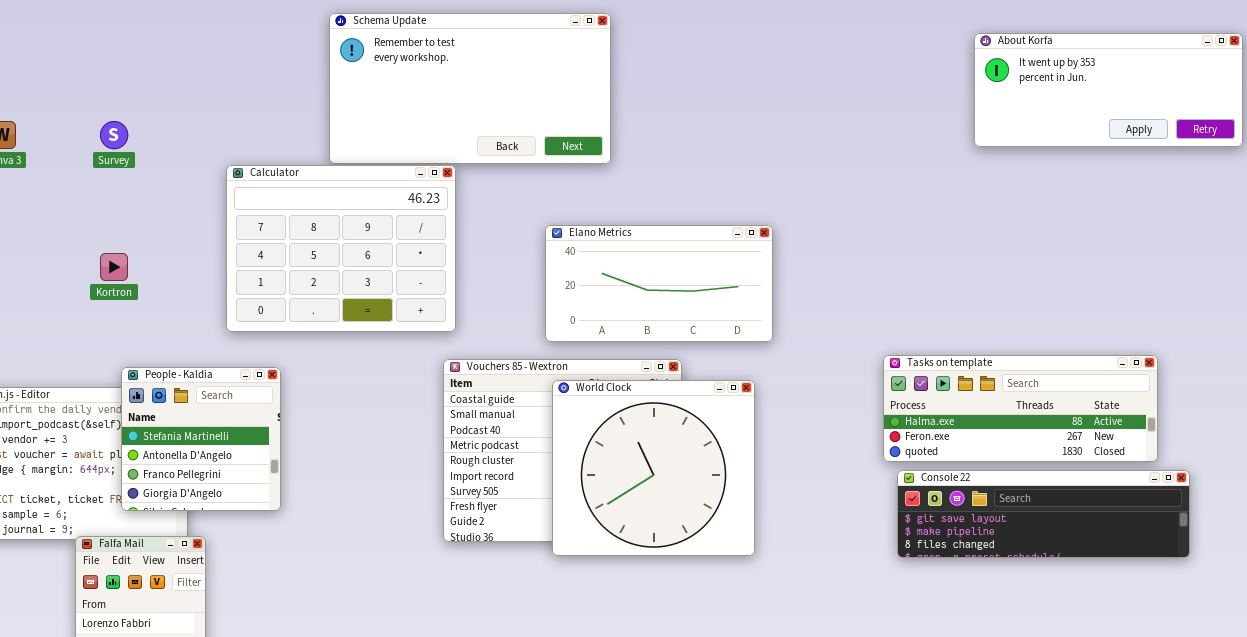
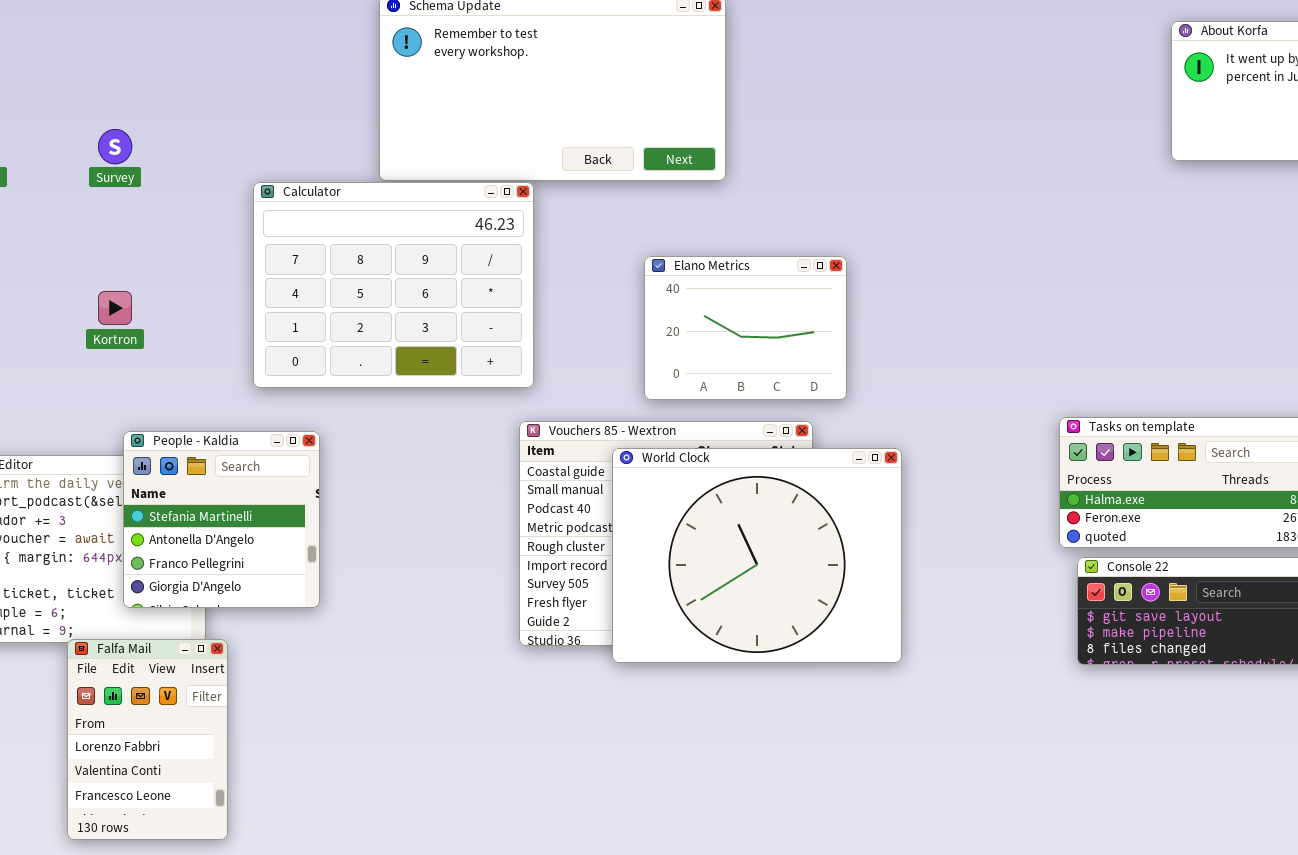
Elano Metrics: [545,225,773,342] -> [644,256,847,400], resized
World Clock: [552,380,755,556] -> [612,448,902,663], resized

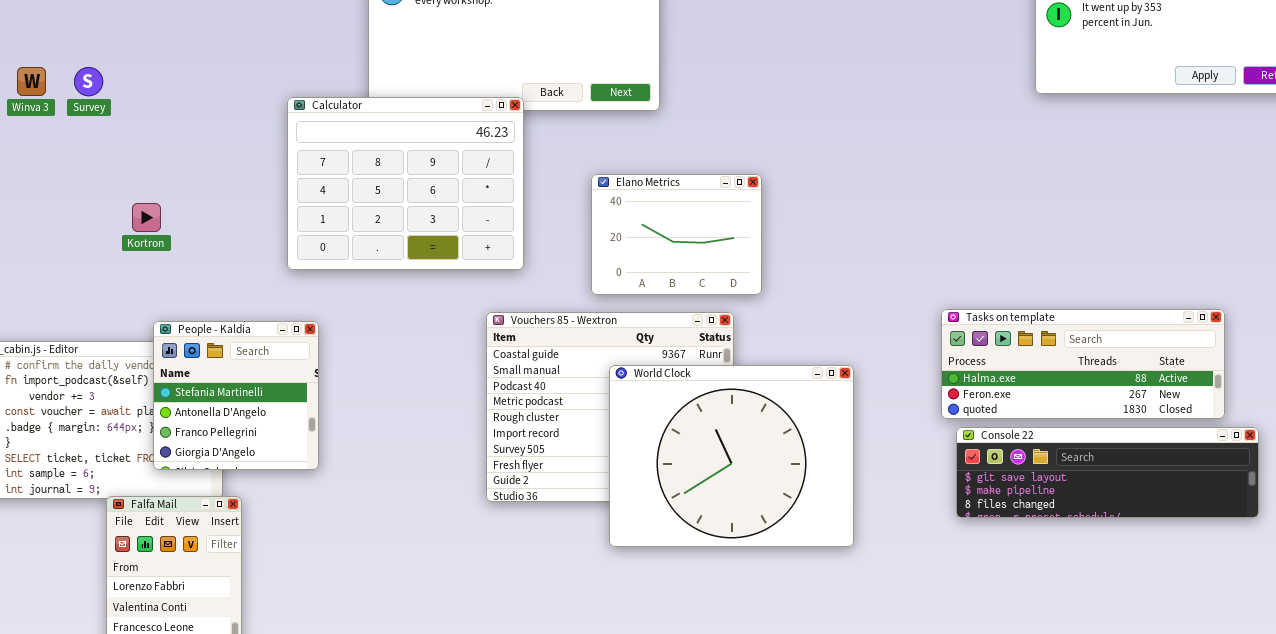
Survey: [98,129,132,164] -> [74,67,103,96], moved
Calculator: [253,182,534,388] -> [287,97,524,270], moved
World Clock: [612,448,902,663] -> [609,365,854,547], moved

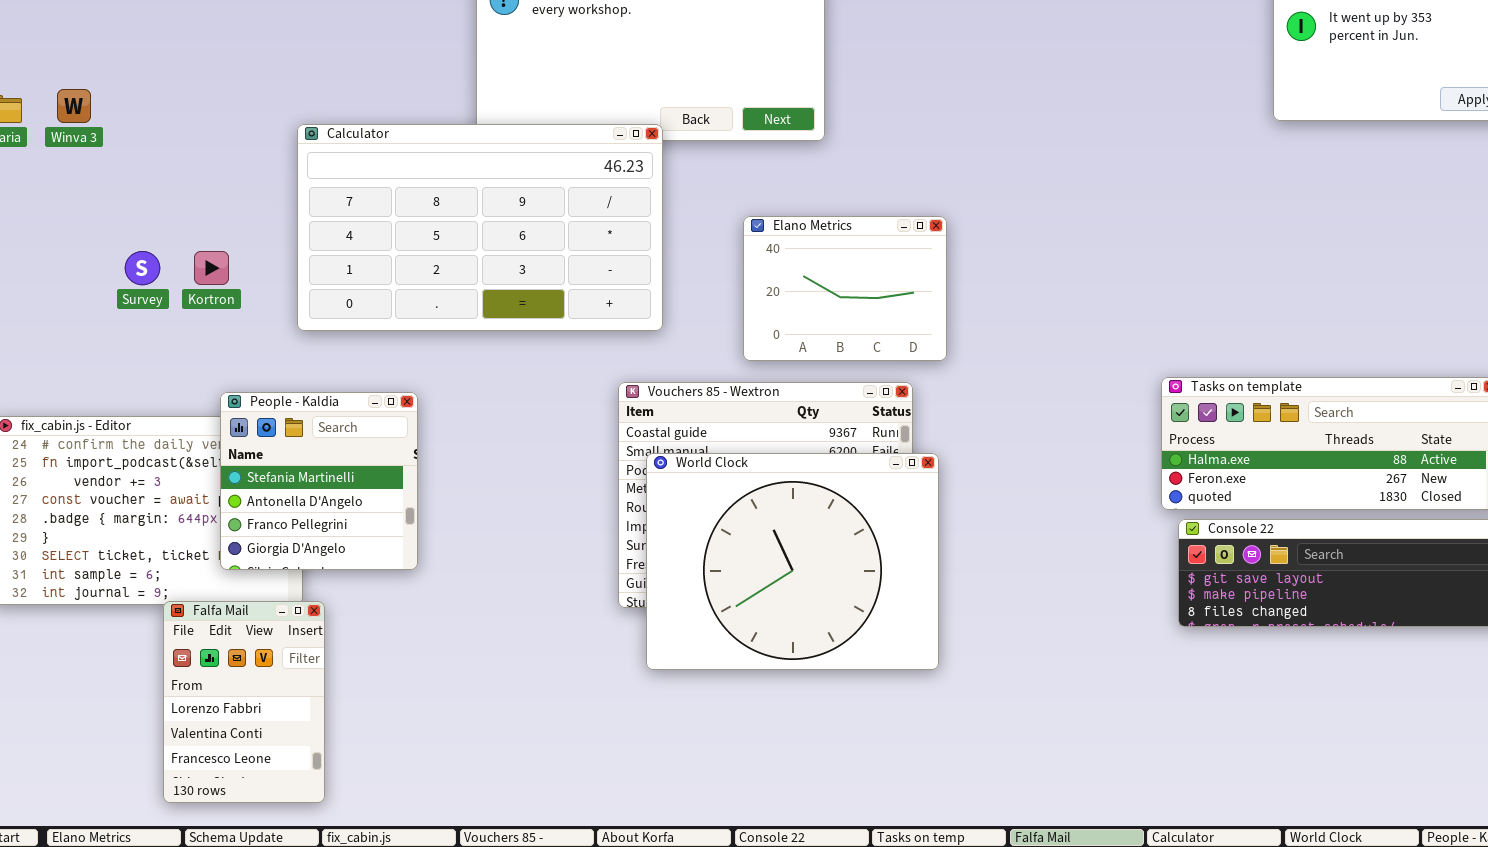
Survey: [74,67,103,96] -> [125,251,160,285], moved
Calculator: [287,97,524,270] -> [297,124,663,331], resized
World Clock: [609,365,854,547] -> [646,453,939,670], moved

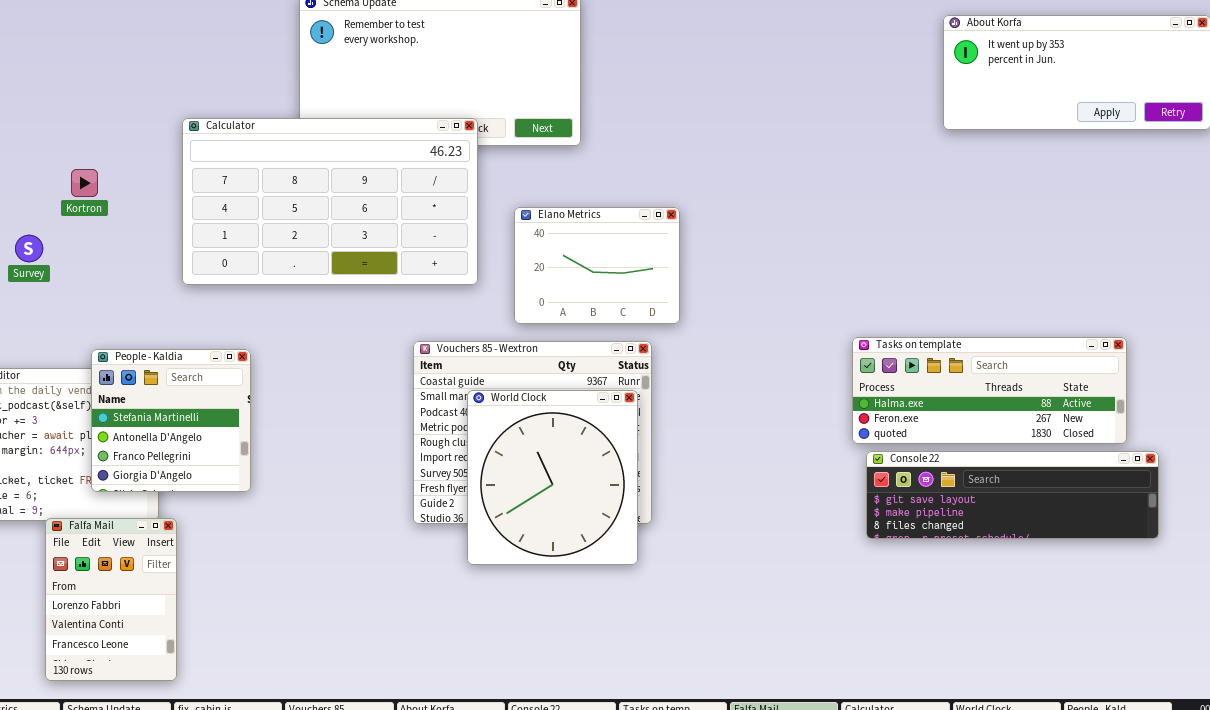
Calculator: [297,124,663,331] -> [182,118,478,285], moved
Kortron: [194,251,229,285] -> [71,169,98,197], moved
World Clock: [646,453,939,670] -> [467,390,638,565], moved, resized

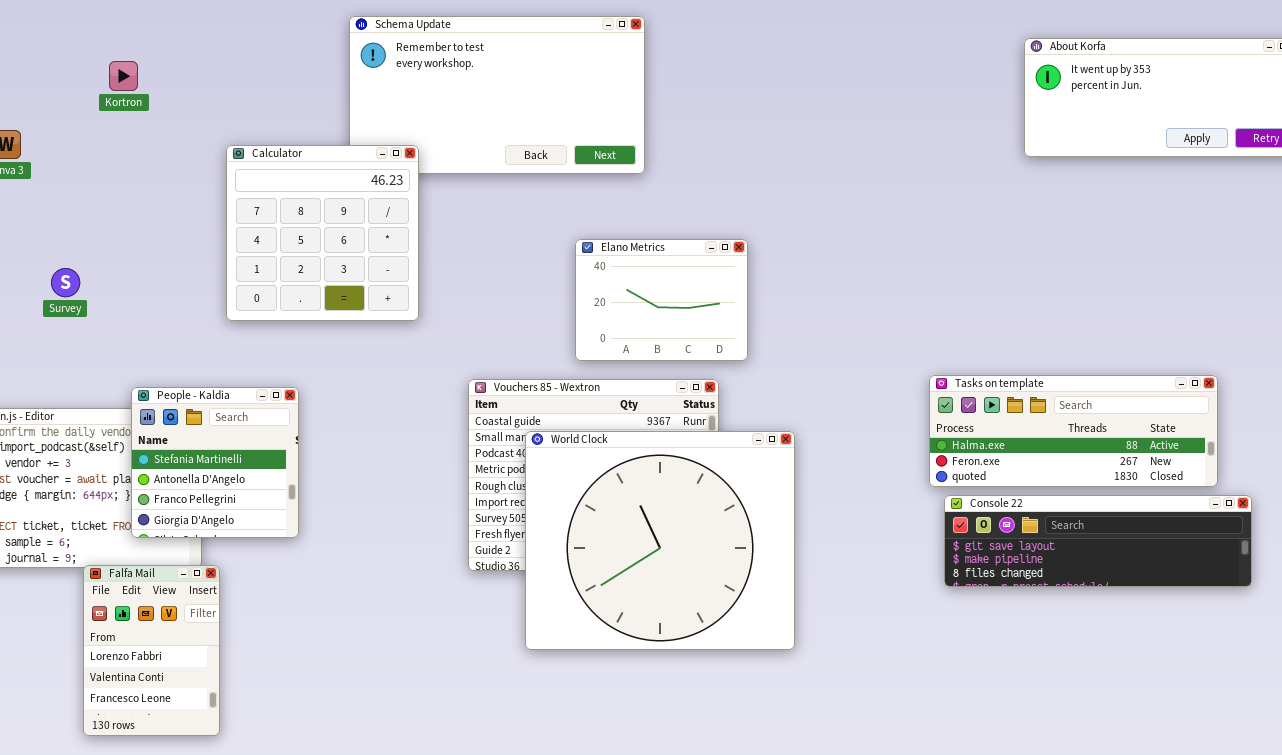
Calculator: [182,118,478,285] -> [226,145,419,321], resized
Kortron: [71,169,98,197] -> [109,61,138,91], moved
World Clock: [467,390,638,565] -> [525,431,795,650], resized

